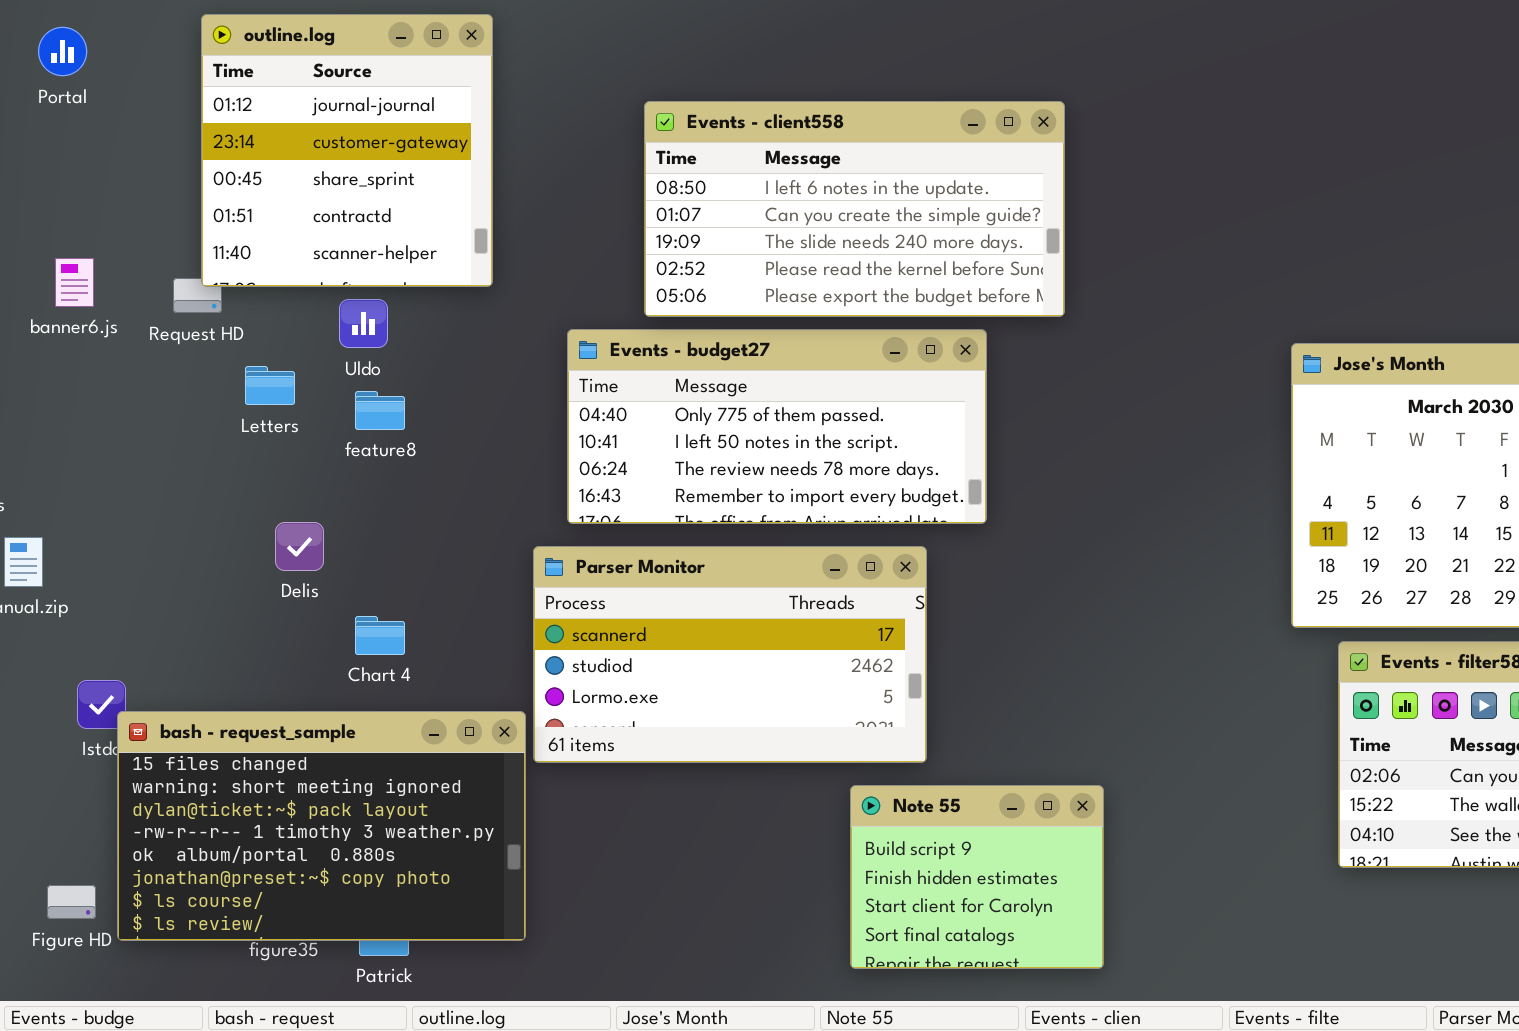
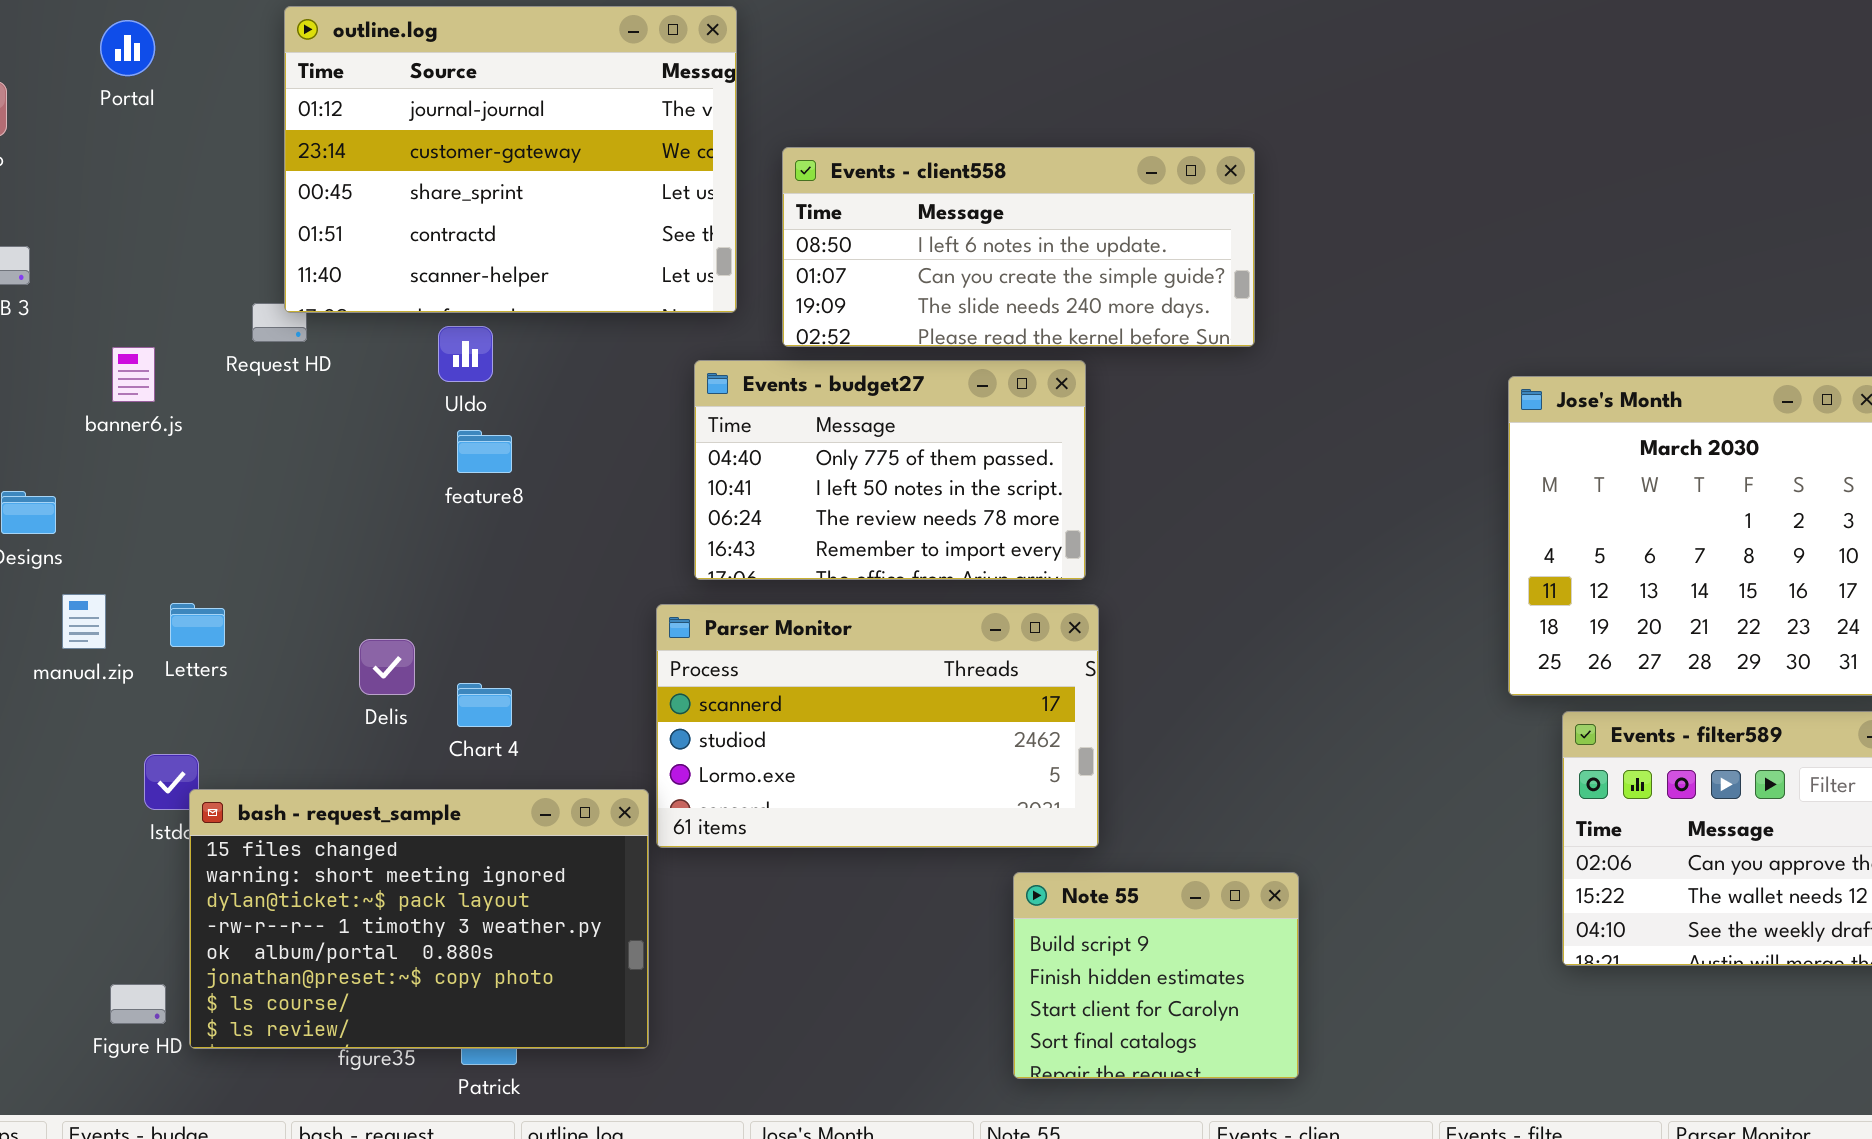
outline.log: [201,14,493,287] -> [284,6,737,313], resized
Events - client558: [644,101,1065,317] -> [782,147,1255,347], resized
banner6.js: [55,258,94,307] -> [112,347,155,402], moved
Events - budget27: [567,329,987,524] -> [694,360,1086,580], resized
Letters: [245,366,295,405] -> [170,603,225,647], moved
Delis: [275,522,324,571] -> [359,639,415,695], moved

